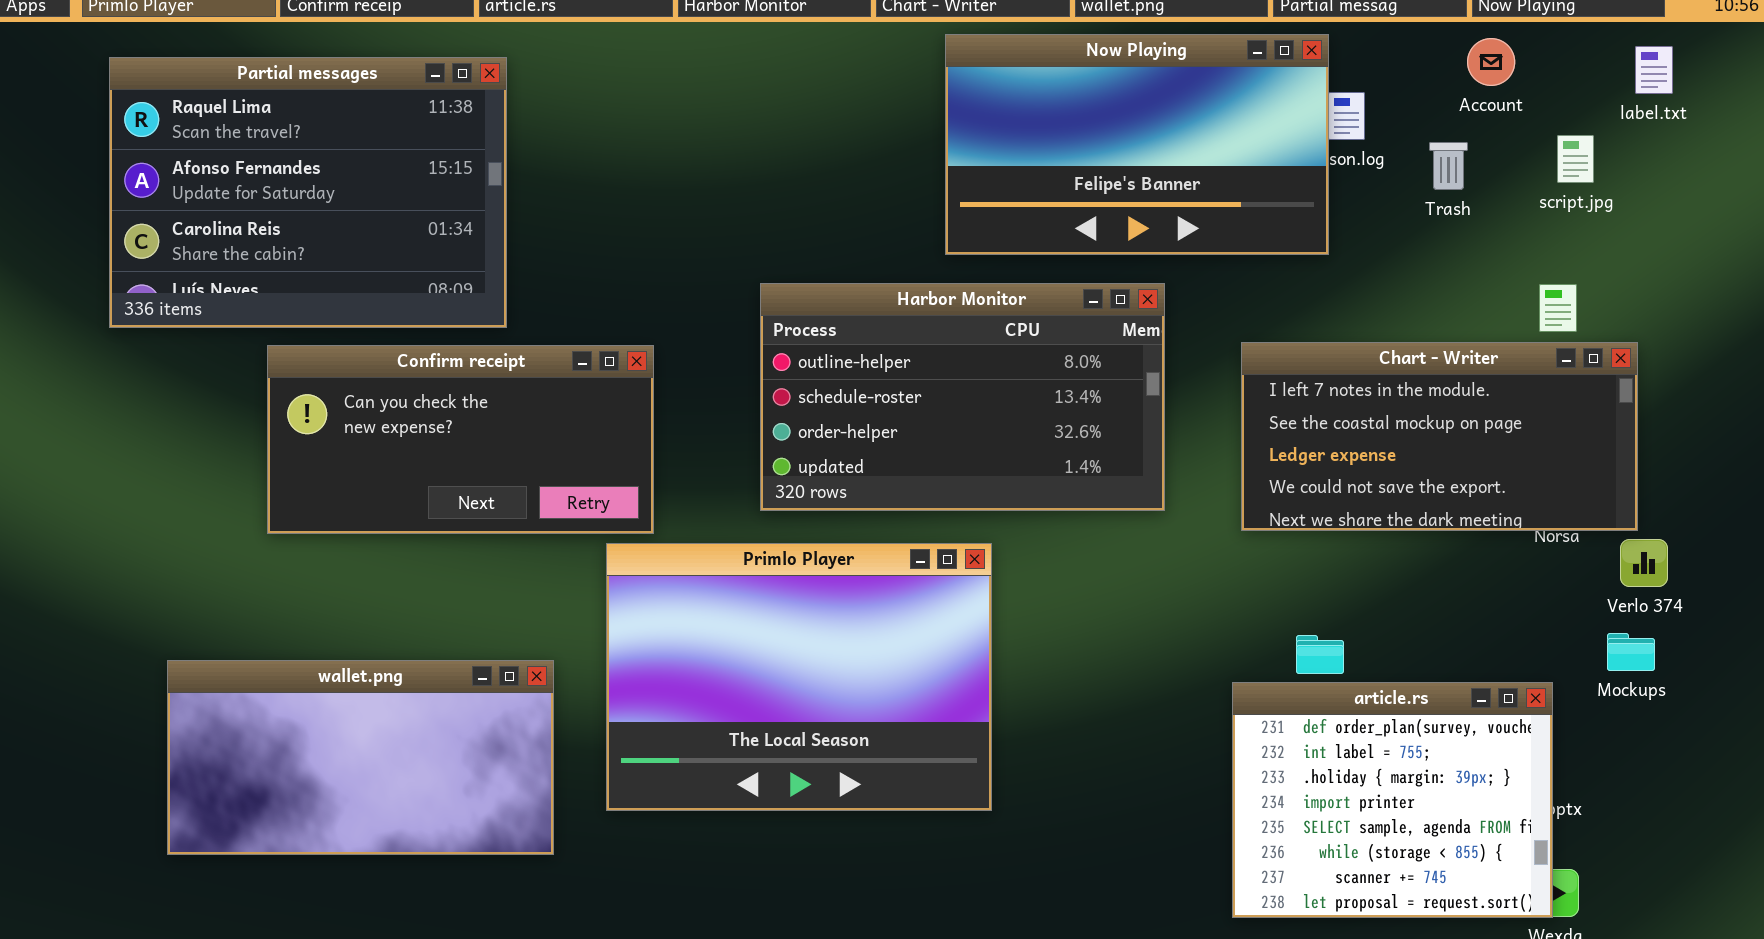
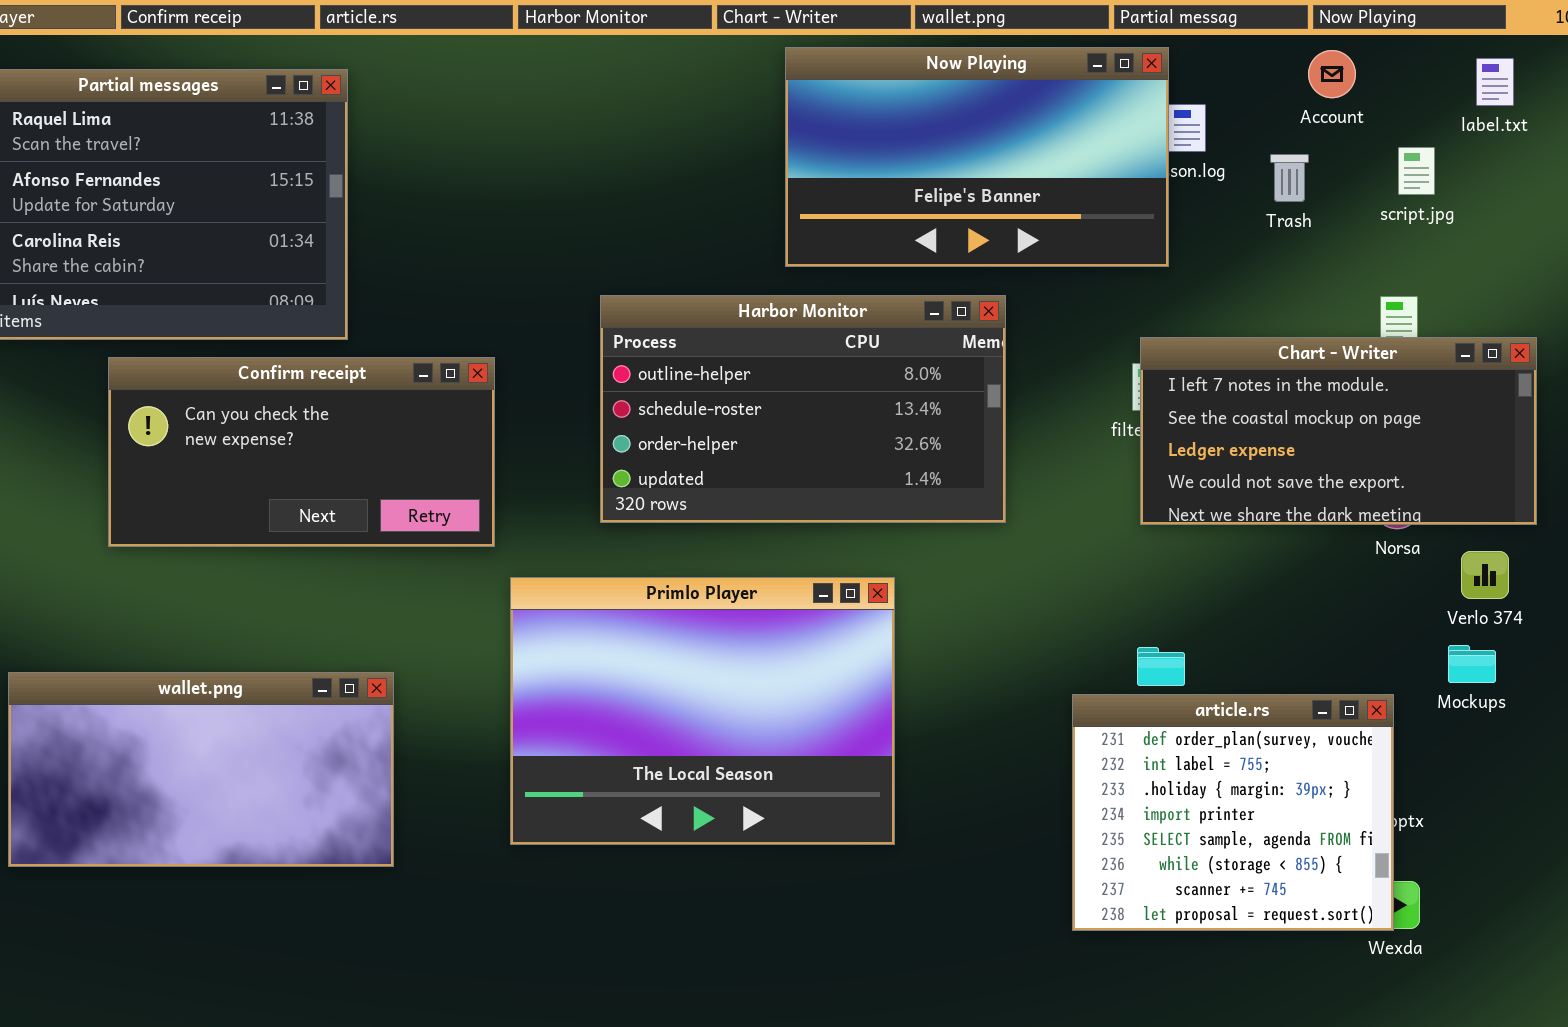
Chart - Writer: [1241,342,1638,531] -> [1140,337,1537,525], moved
Primlo Player: [606,543,992,811] -> [510,577,895,845], moved

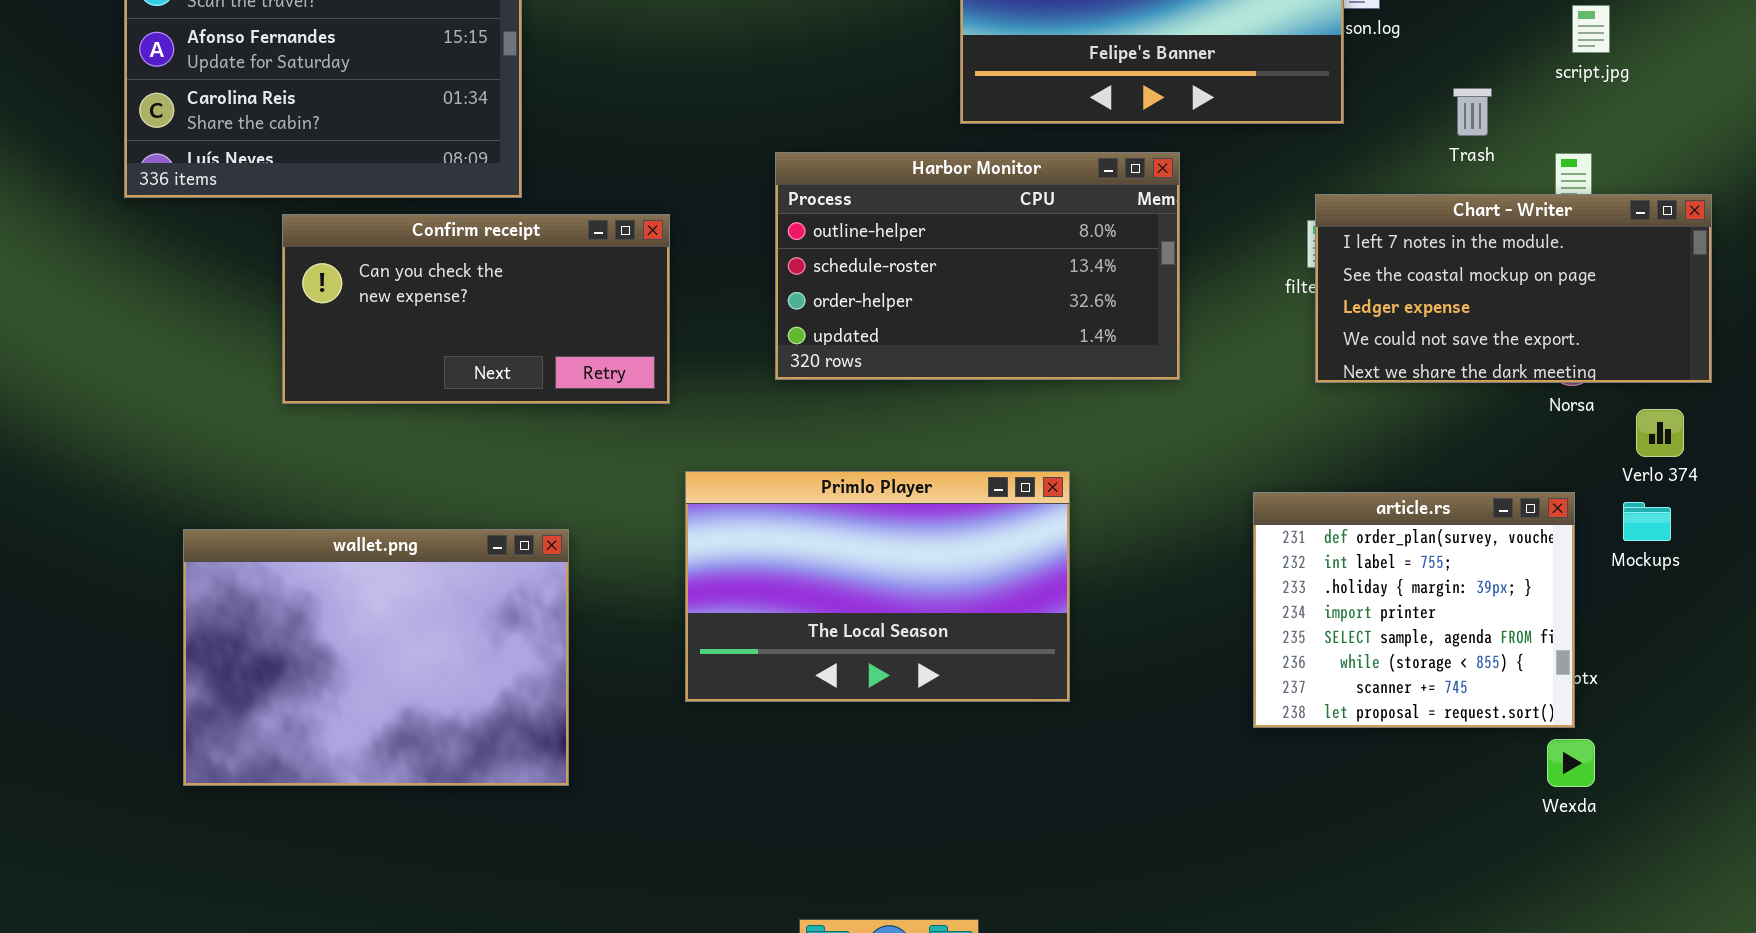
Trash: [1270,154,1309,202] -> [1453,88,1492,136], moved
Primlo Player: [510,577,895,845] -> [685,471,1070,702], resized
wallet.png: [8,672,394,867] -> [183,529,569,786], resized
article.rs: [1072,694,1394,931] -> [1253,492,1575,728], moved

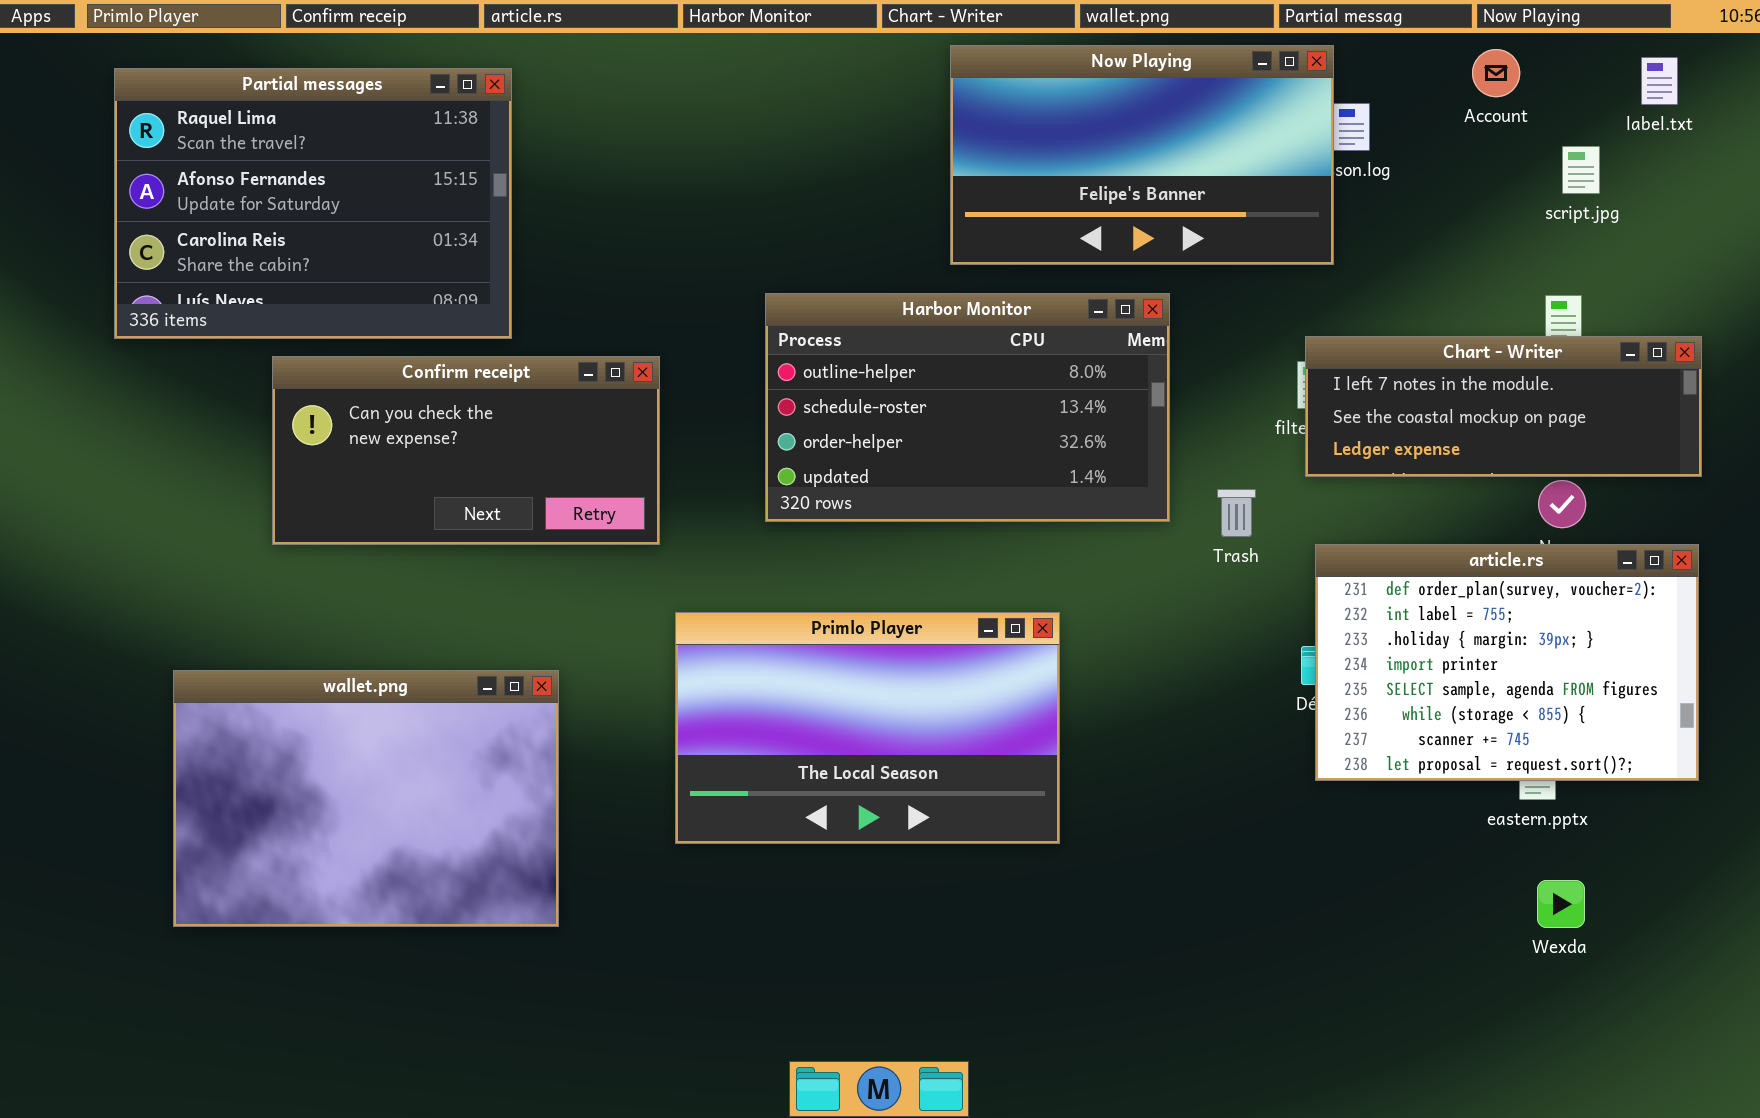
Trash: [1453,88,1492,136] -> [1217,489,1256,537], moved
Chart - Writer: [1315,194,1712,383] -> [1305,336,1702,477], resized
article.rs: [1253,492,1575,728] -> [1315,544,1699,781], moved, resized

